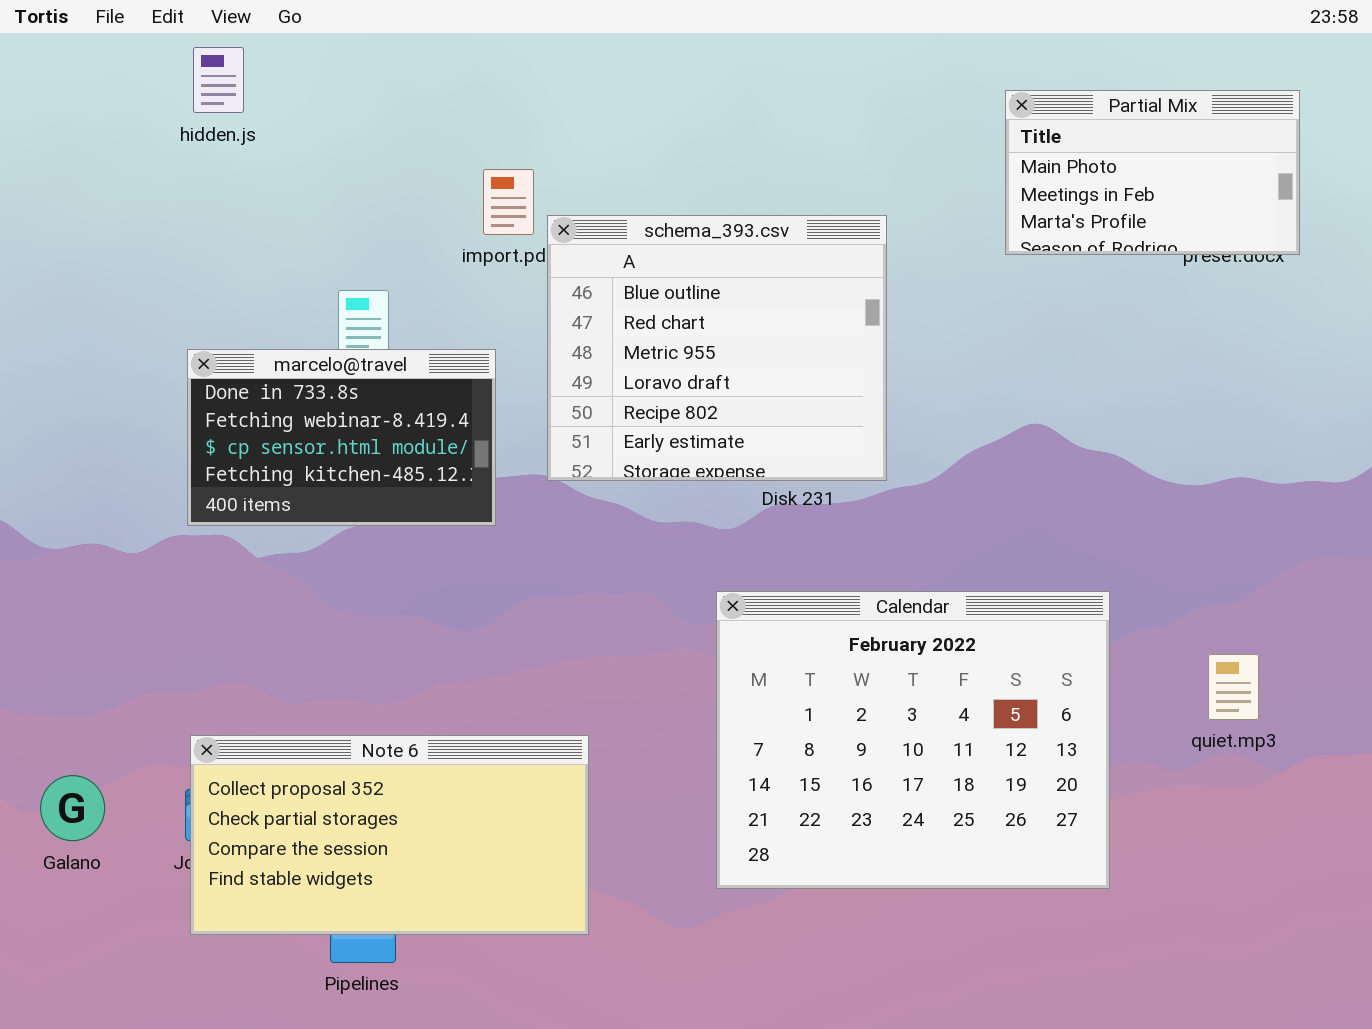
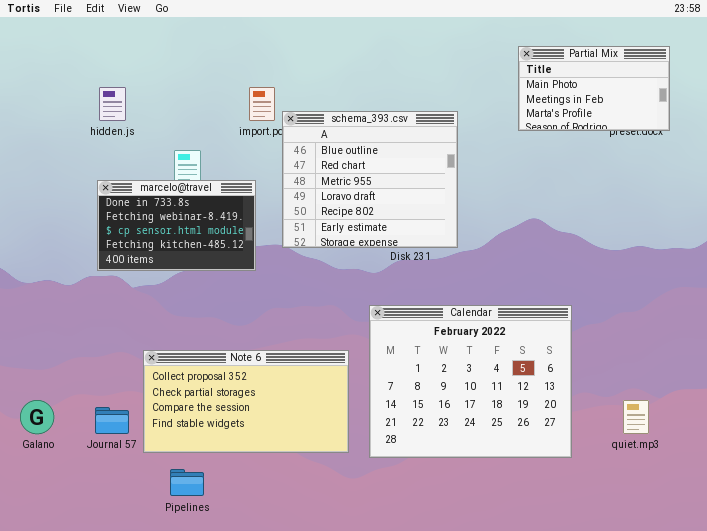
hidden.js: [193,47,244,113] -> [99,87,126,121], moved
quiet.mp3: [1208,654,1259,720] -> [623,400,649,434], moved
Note 6: [190,735,589,935] -> [143,350,349,453], moved

